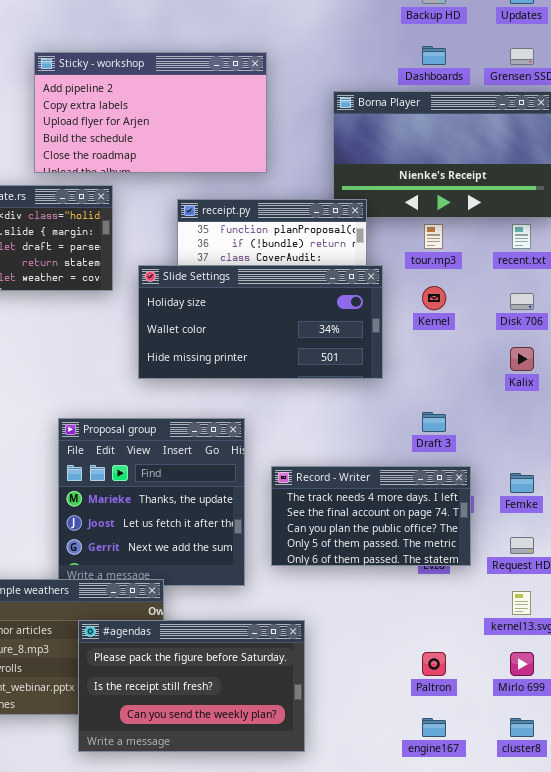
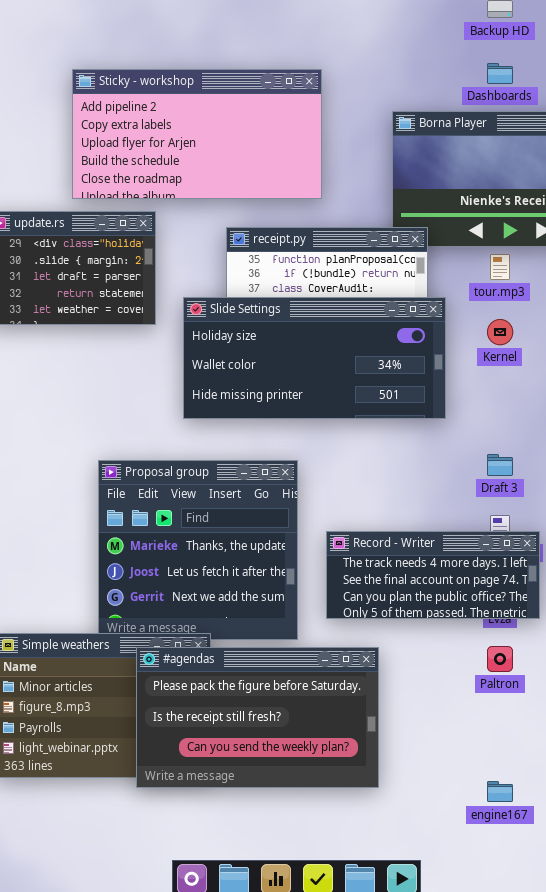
Record - Writer: [271,466,471,566] -> [326,531,540,619], resized
#agendas: [78,620,305,752] -> [136,647,379,788], moved
Paltron: [422,652,446,676] -> [487,646,513,672], moved

